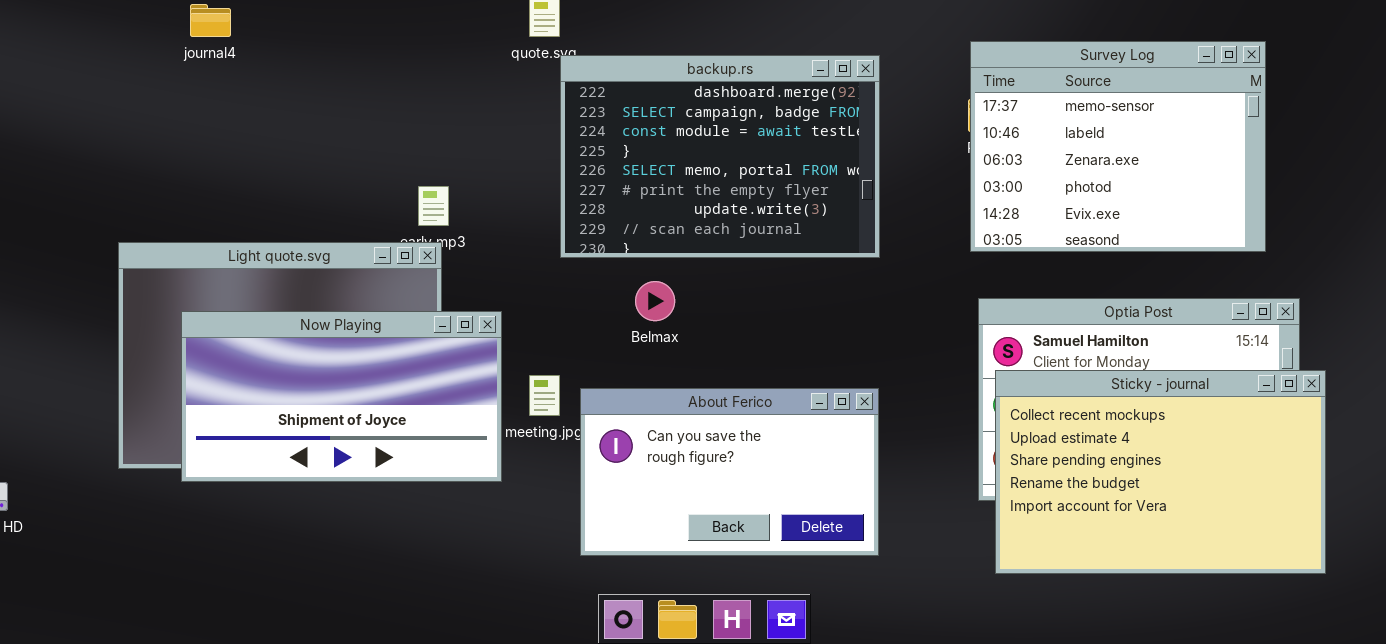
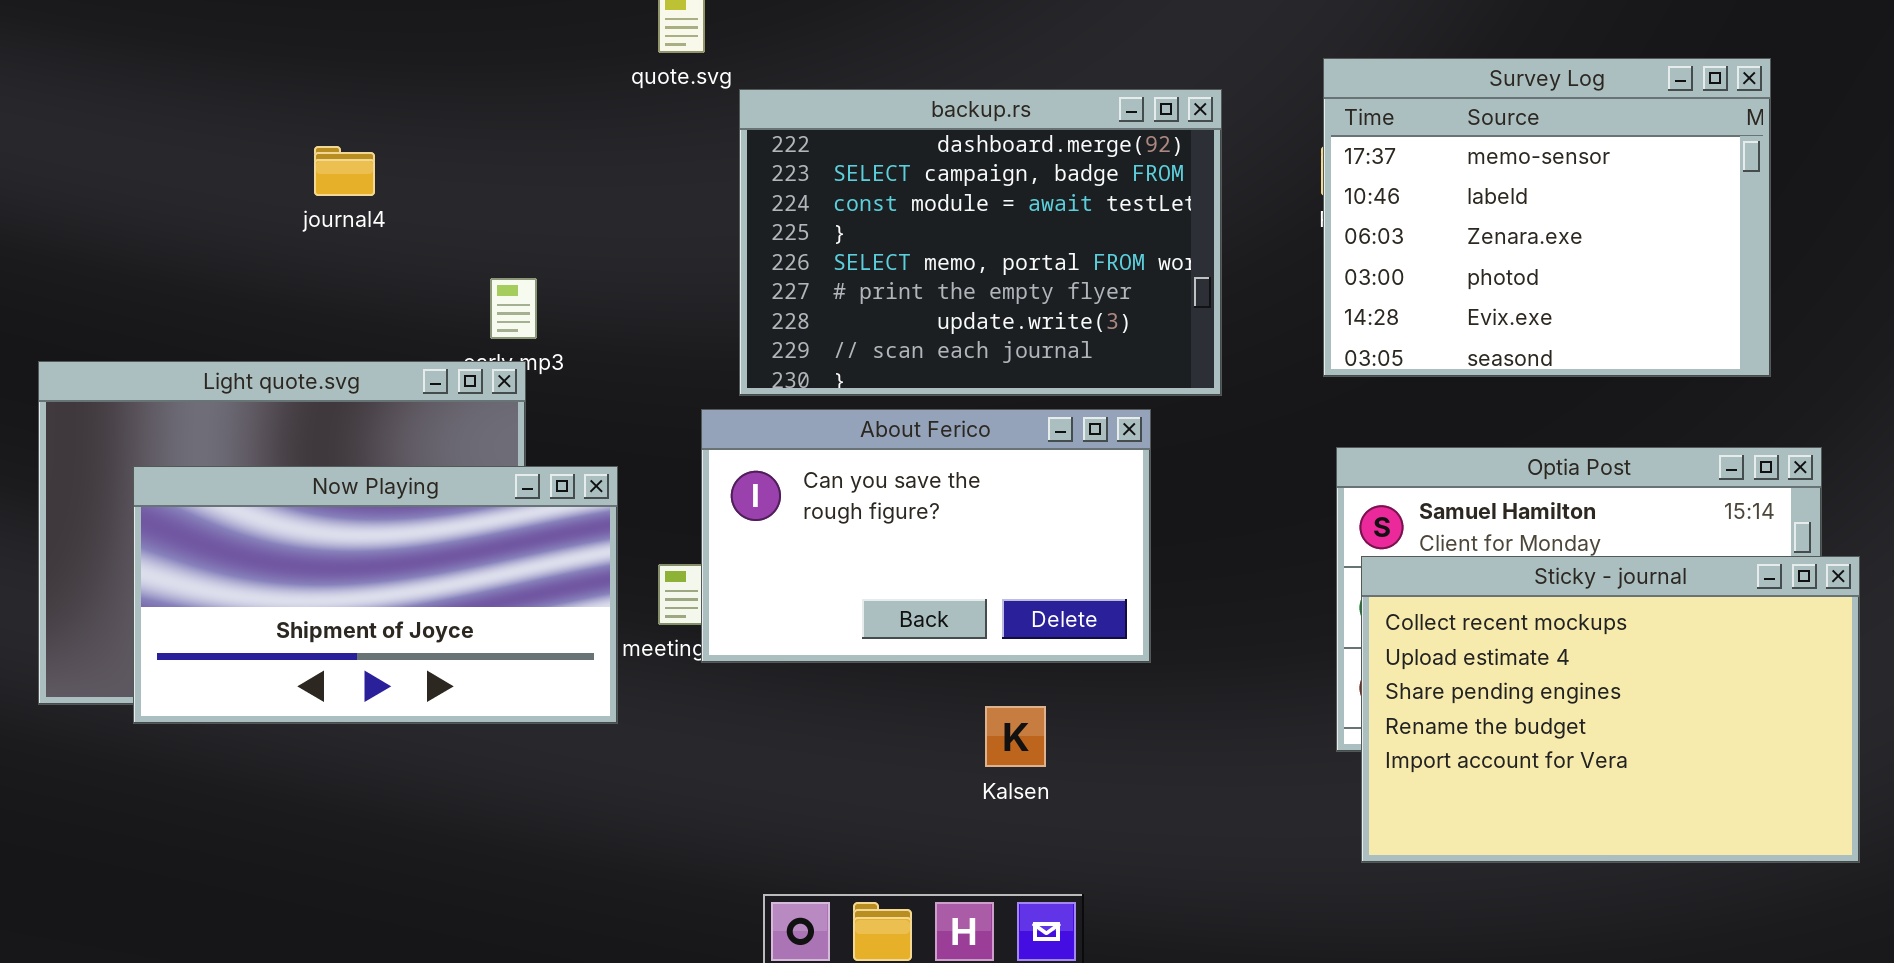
journal4: [190,4,231,37] -> [314,146,375,196], moved
backup.rs: [560,55,880,258] -> [739,89,1222,396], moved
About Ferico: [580,388,879,556] -> [701,409,1151,663], moved

